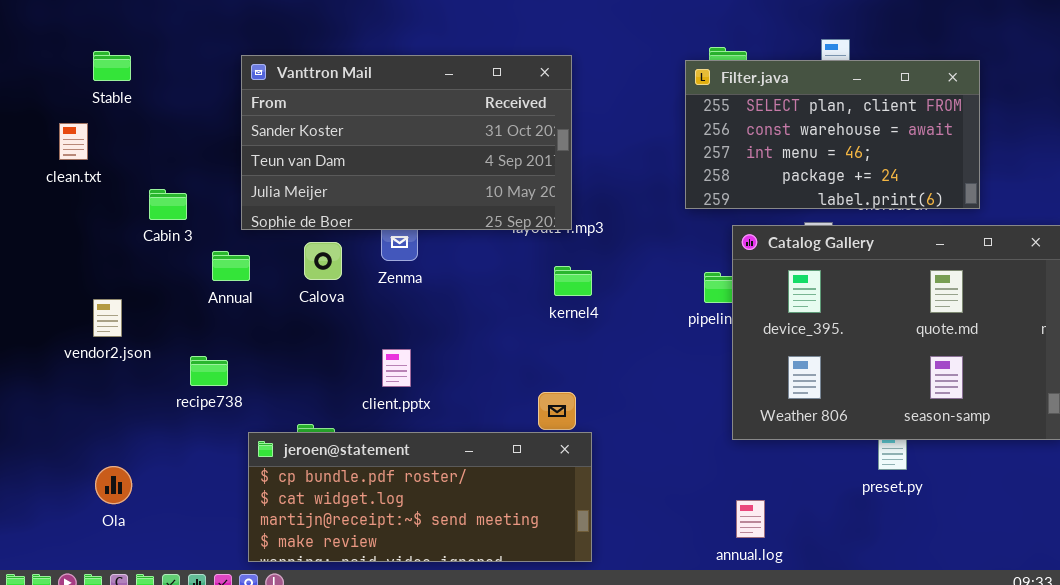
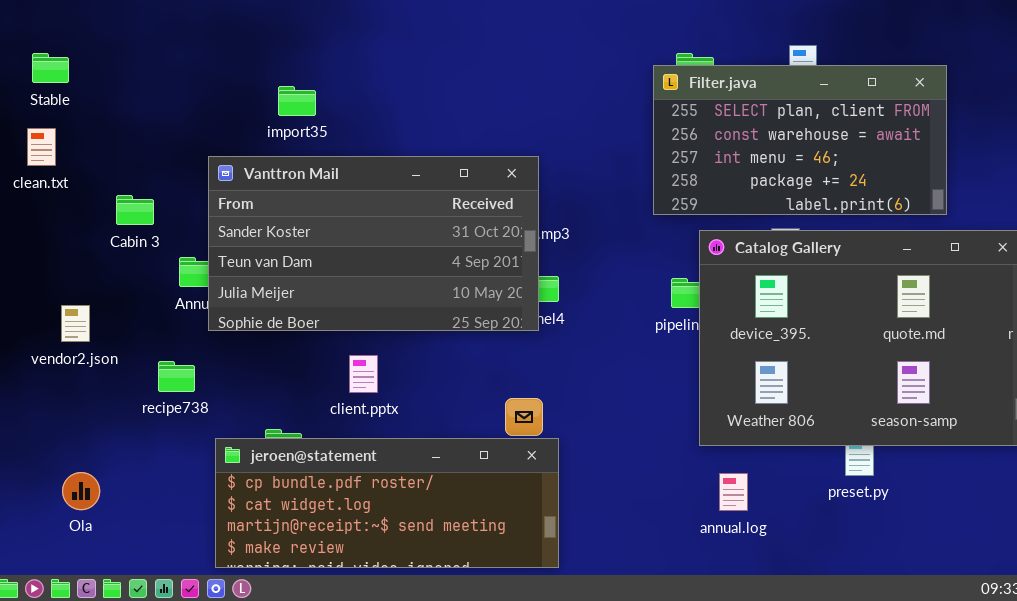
Stable: [93,51,131,81] -> [32,53,69,83], moved
Vanttron Mail: [241,55,572,230] -> [208,156,539,331], moved
annual.log: [736,500,765,538] -> [719,473,748,511], moved

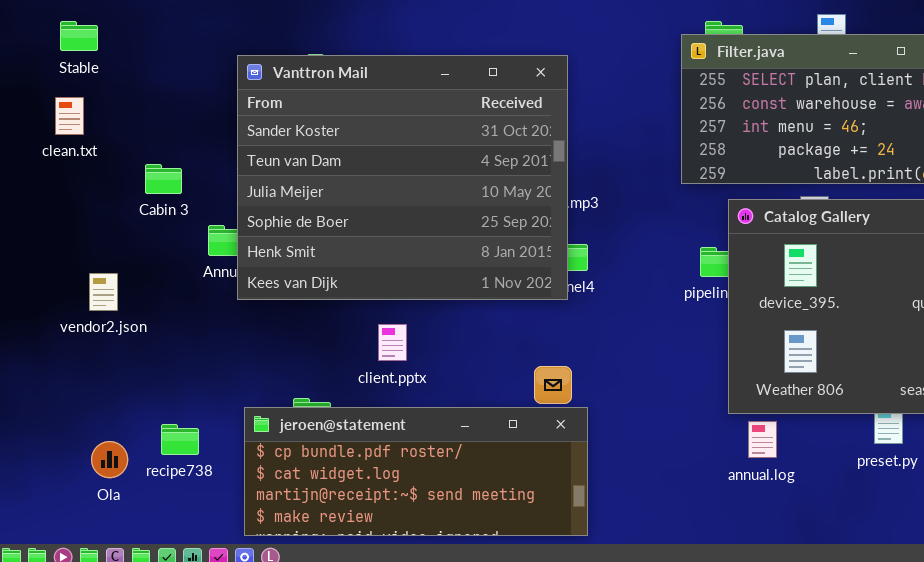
Vanttron Mail: [208,156,539,331] -> [237,55,568,300], resized
recipe738: [158,361,195,392] -> [161,424,199,455], moved
annual.log: [719,473,748,511] -> [748,421,777,458], moved

